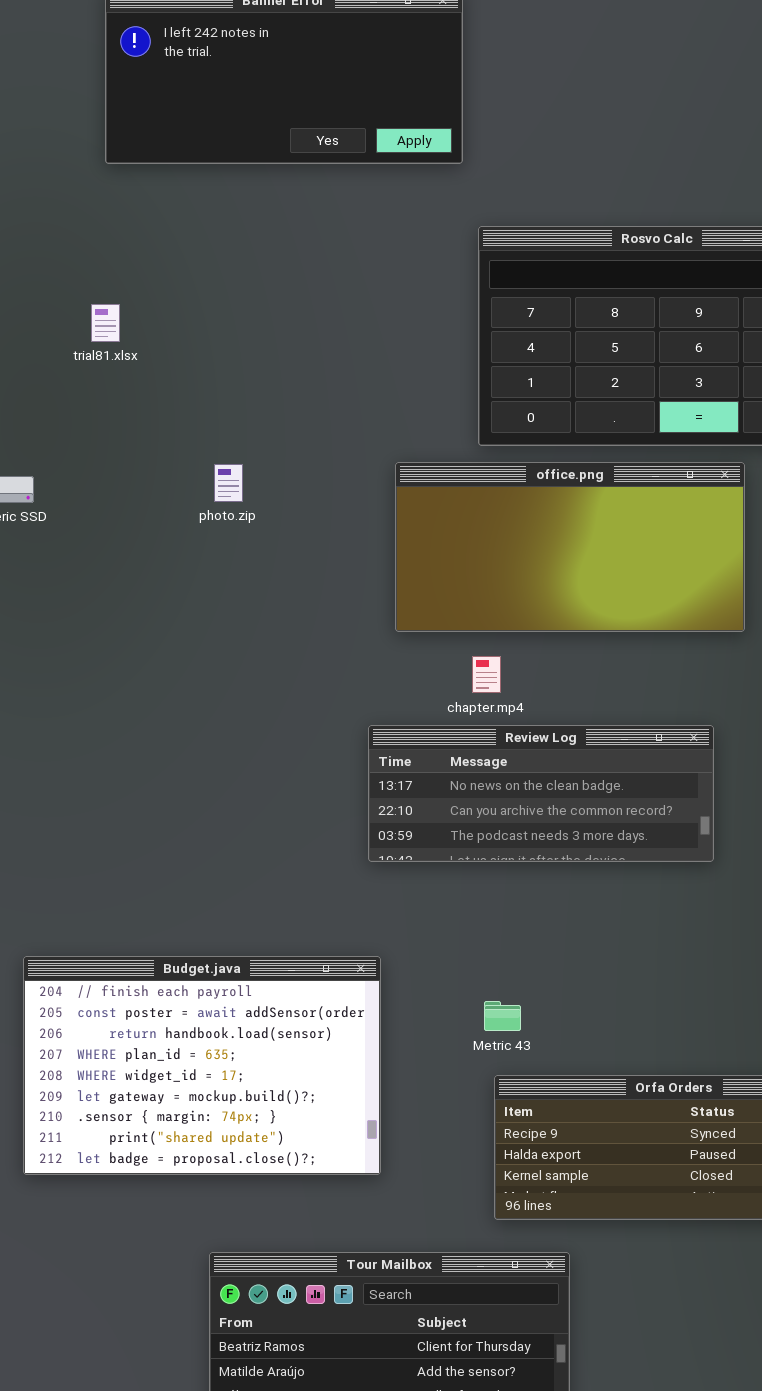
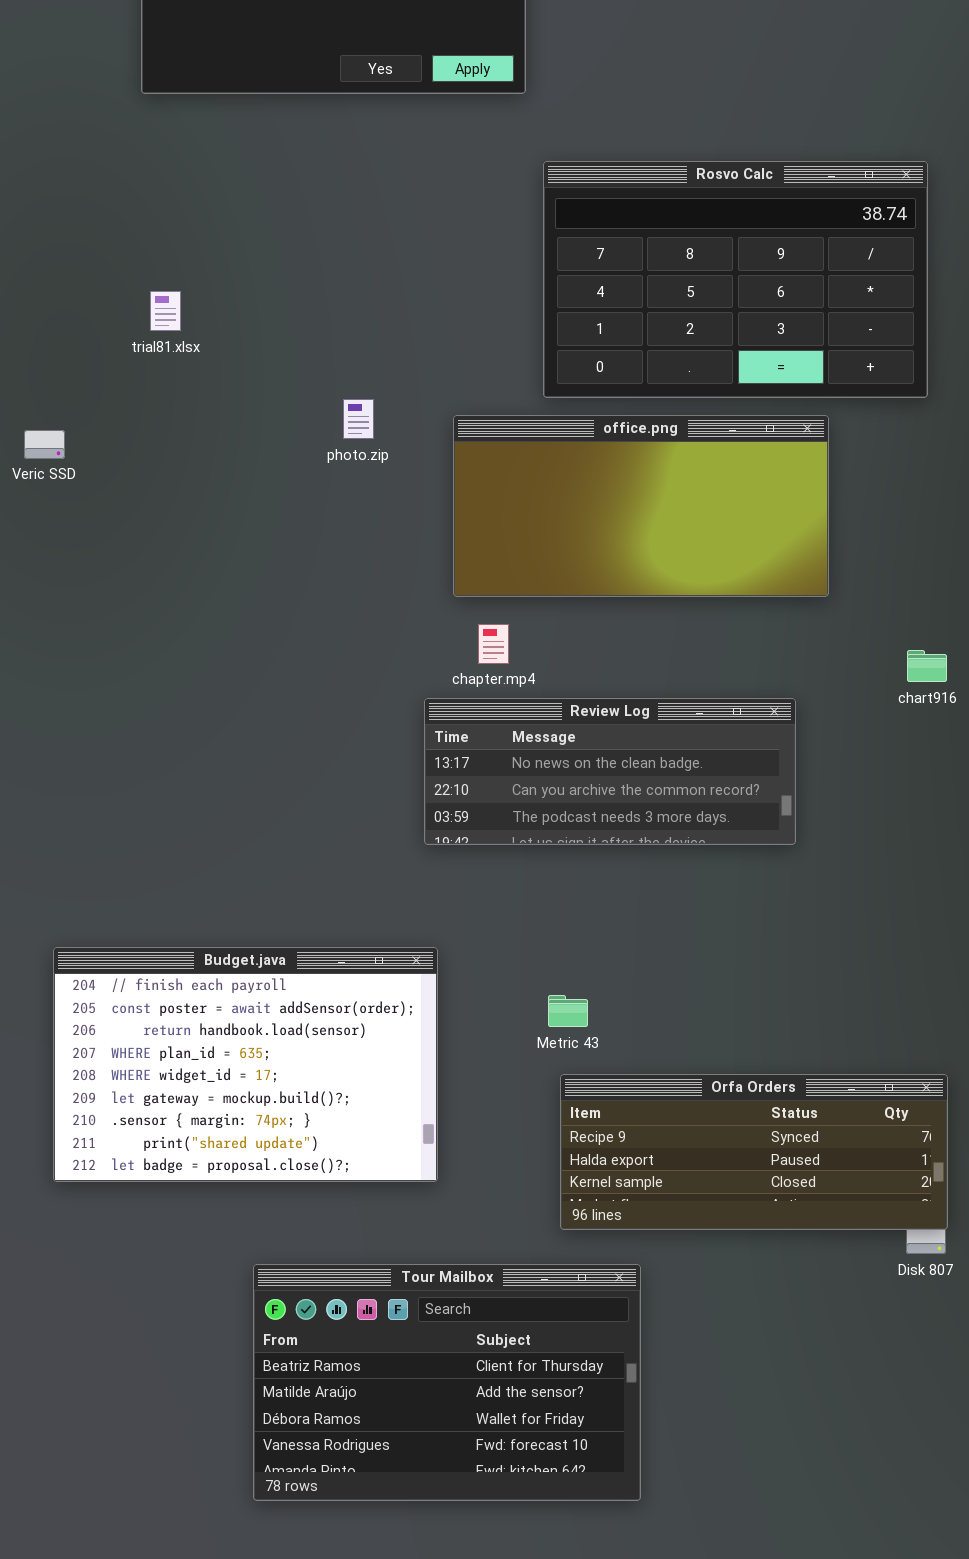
trial81.xlsx: [91,304,120,342] -> [150,291,181,331], moved
photo.zip: [214,464,243,502] -> [343,399,374,439], moved
chapter.mp4: [472,656,501,693] -> [478,624,509,664], moved

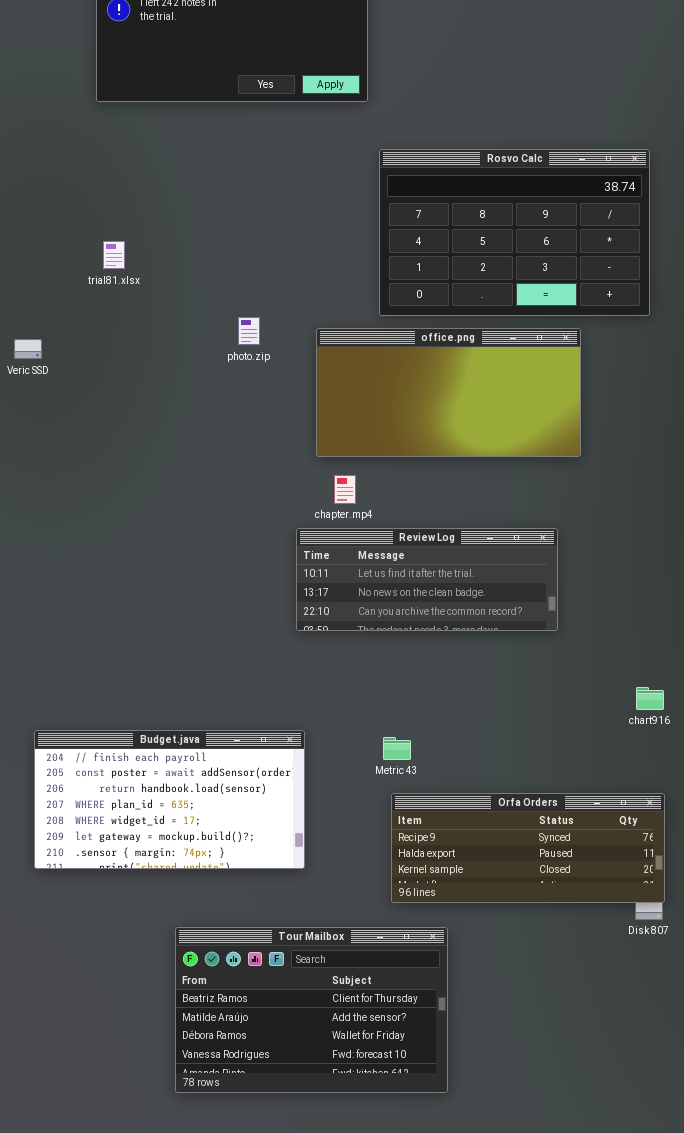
chart916: [907,650,947,682] -> [636,687,664,710], moved
Review Log: [424,698,796,845] -> [296,528,558,631], scrolled up 1 row
Budget.java: [53,947,438,1182] -> [34,730,305,869], resized

